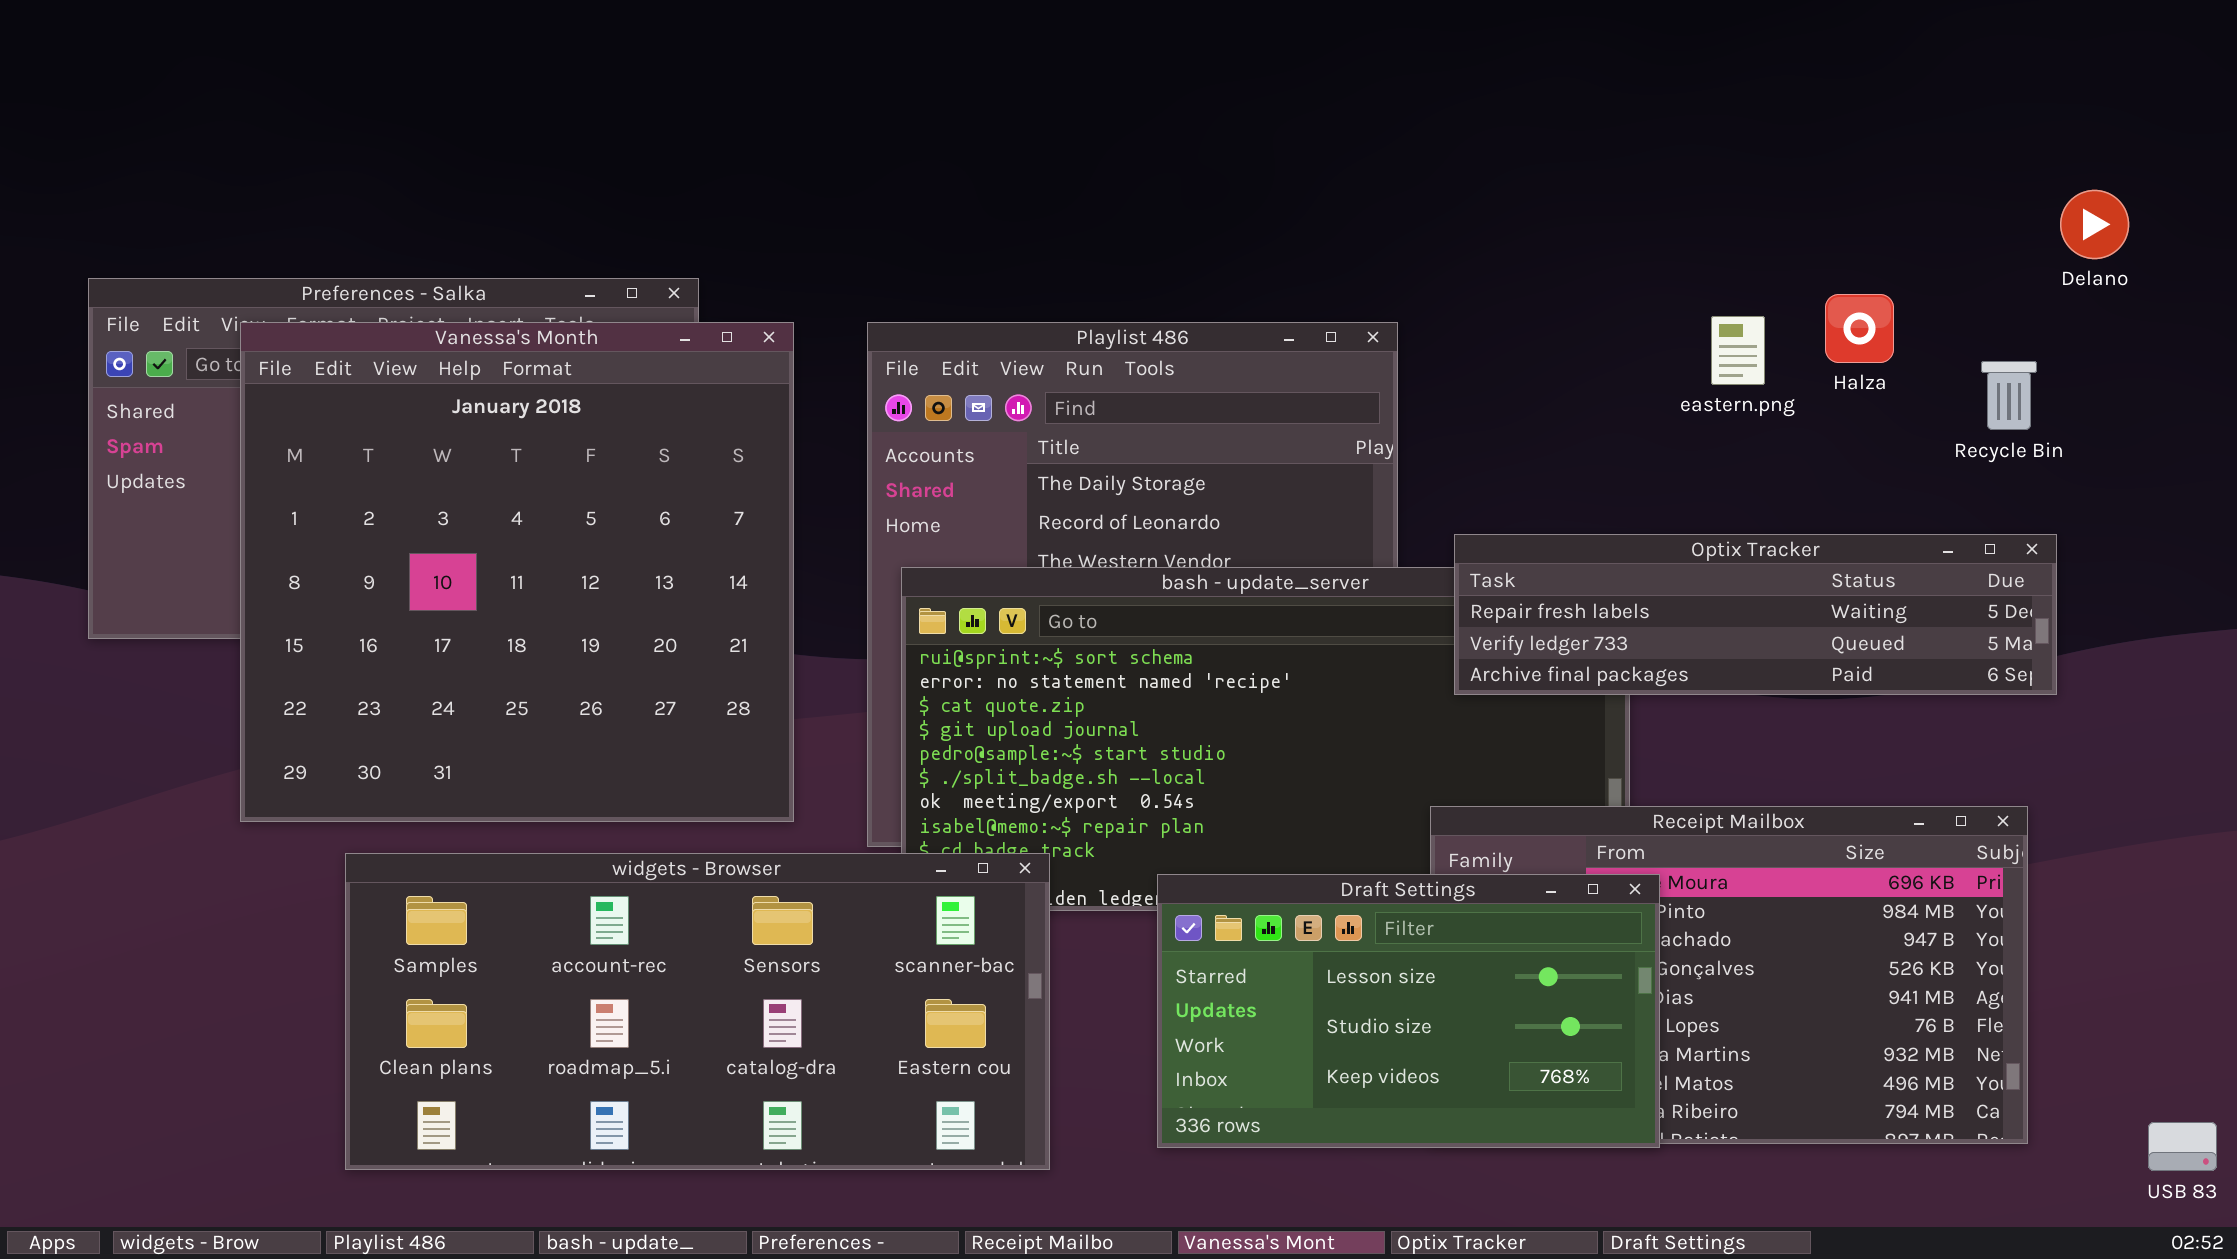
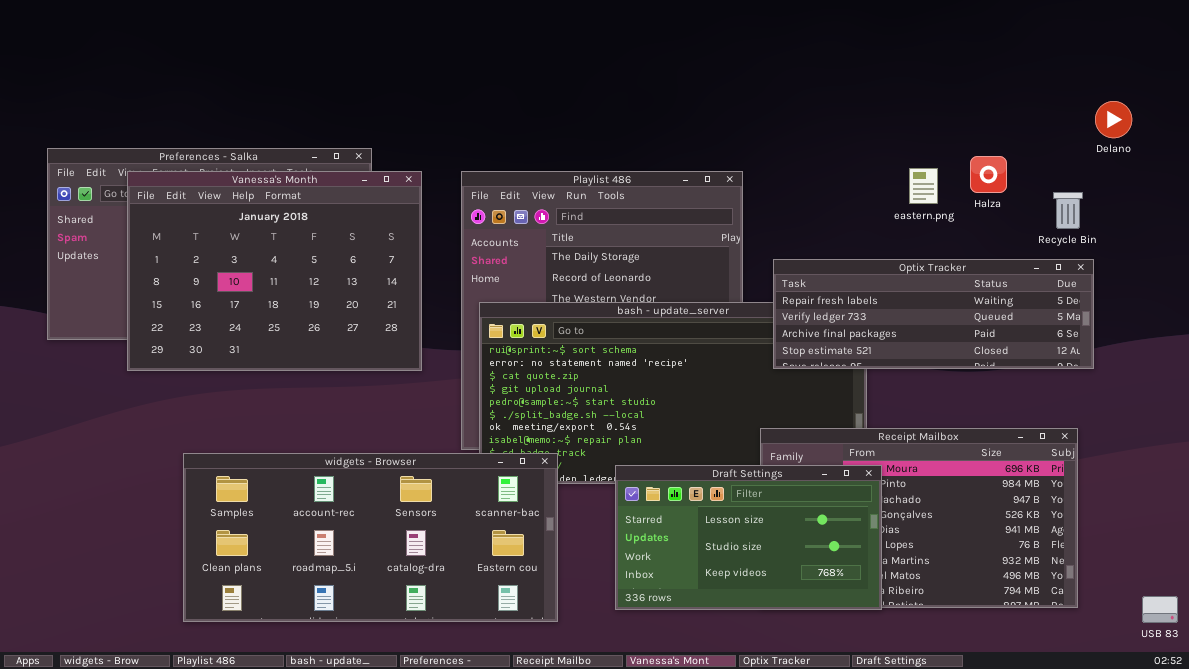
Vanessa's Month: [240,322,794,822] -> [127,171,422,371], resized
Optix Tracker: [1454,534,2057,695] -> [773,259,1094,369], resized

